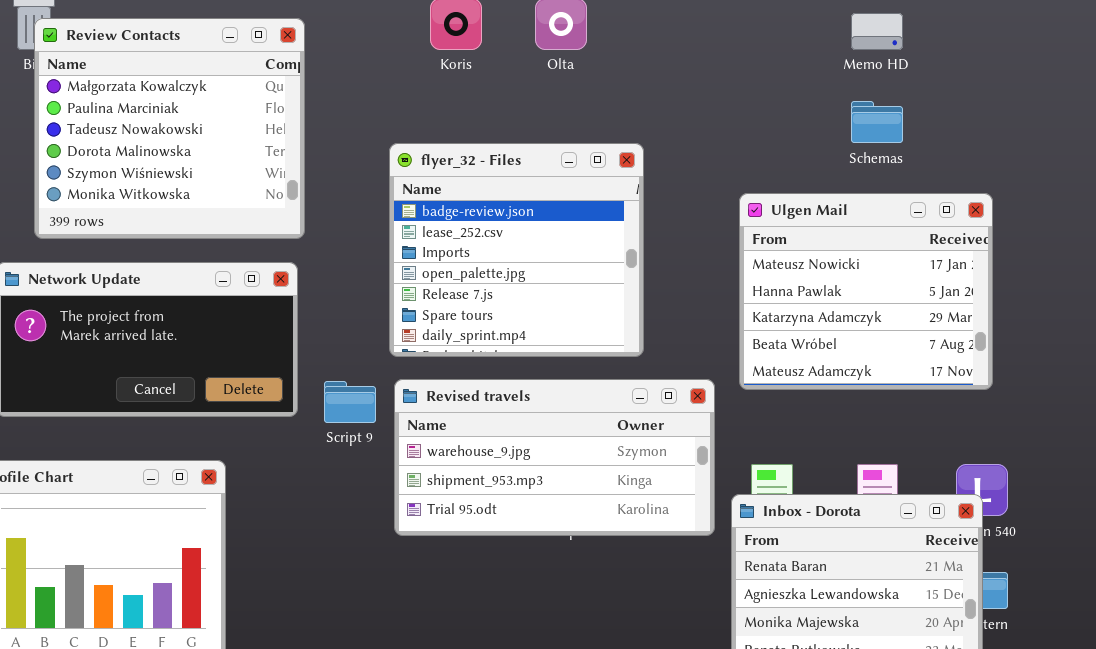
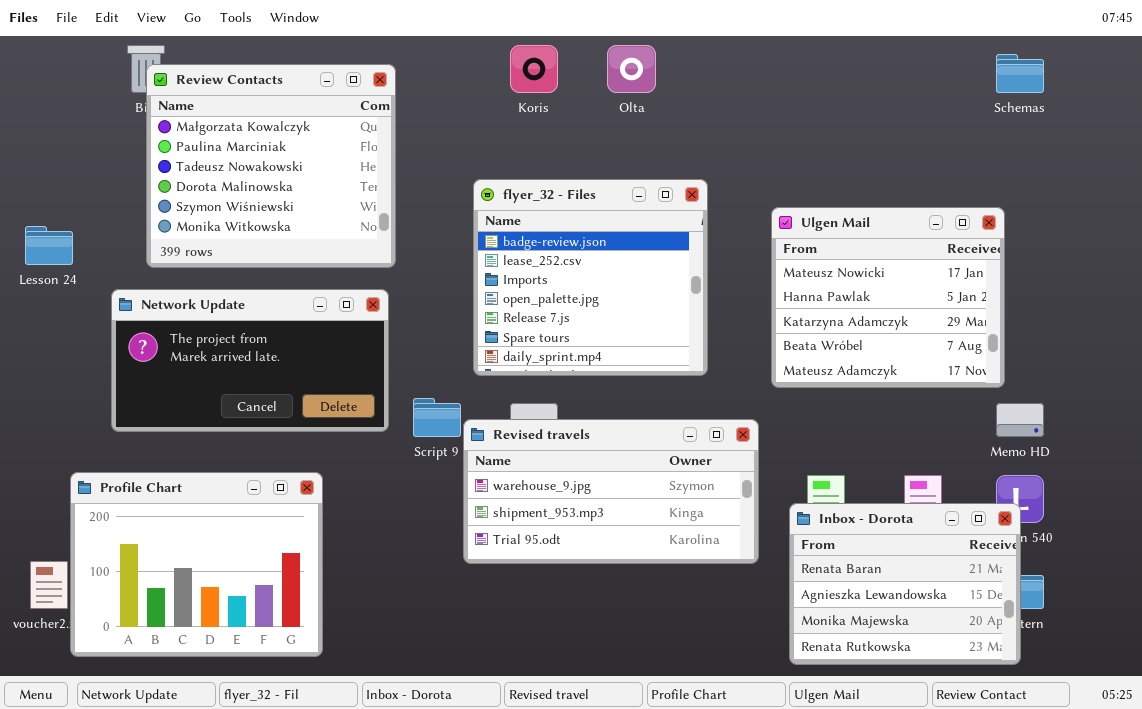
Memo HD: [851,13,903,50] -> [996,403,1044,437], moved
Schemas: [851,101,903,143] -> [996,54,1044,93], moved
Ulgen Mail: [739,193,993,390] -> [771,207,1005,388], moved
Revised travels: [394,379,715,536] -> [463,419,759,564], moved

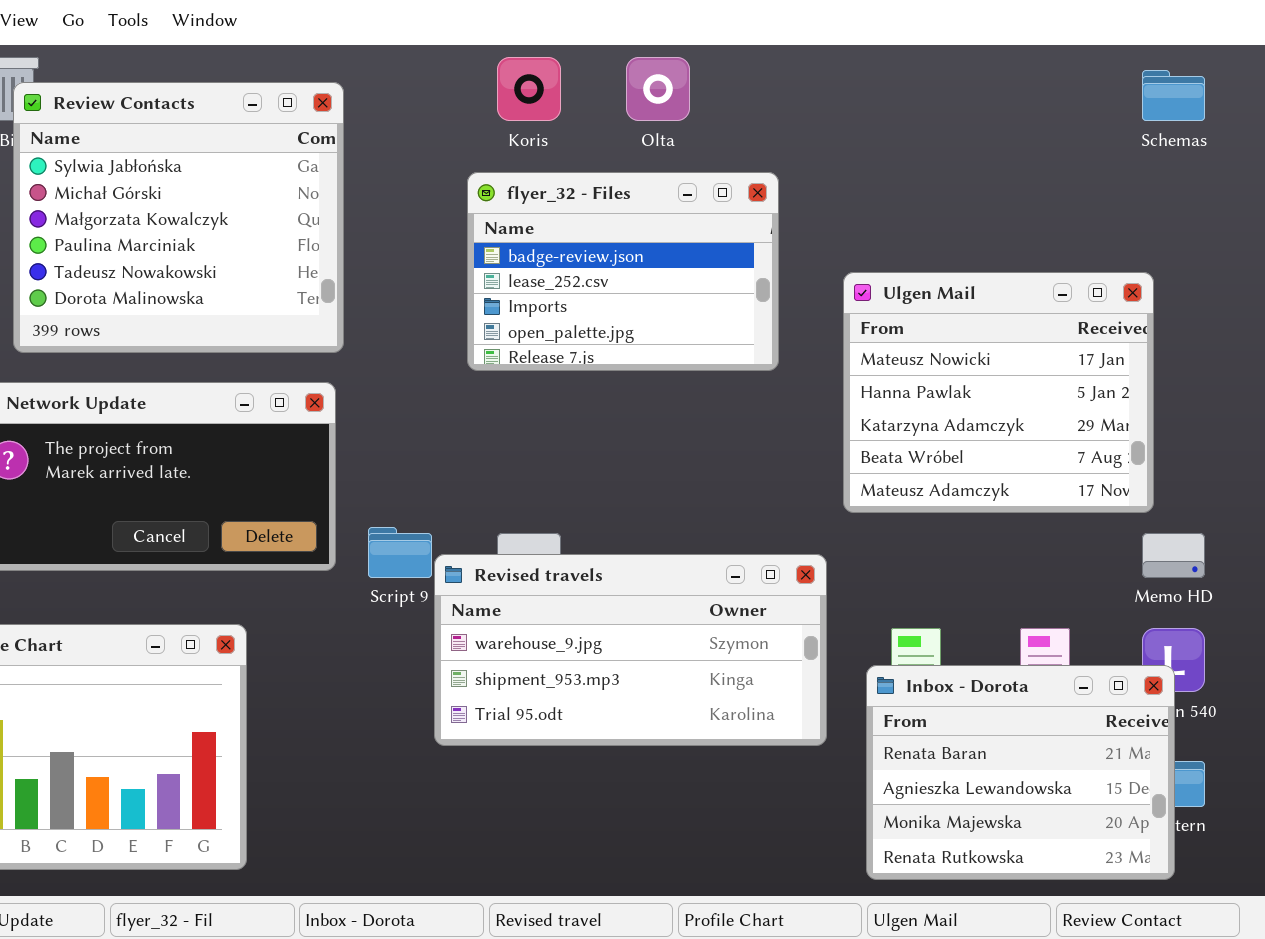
Review Contacts: [146,64,396,268] -> [13,82,344,353], scrolled up 2 rows
flyer_32 - Files: [473,179,708,376] -> [467,172,779,371], moved, resized

